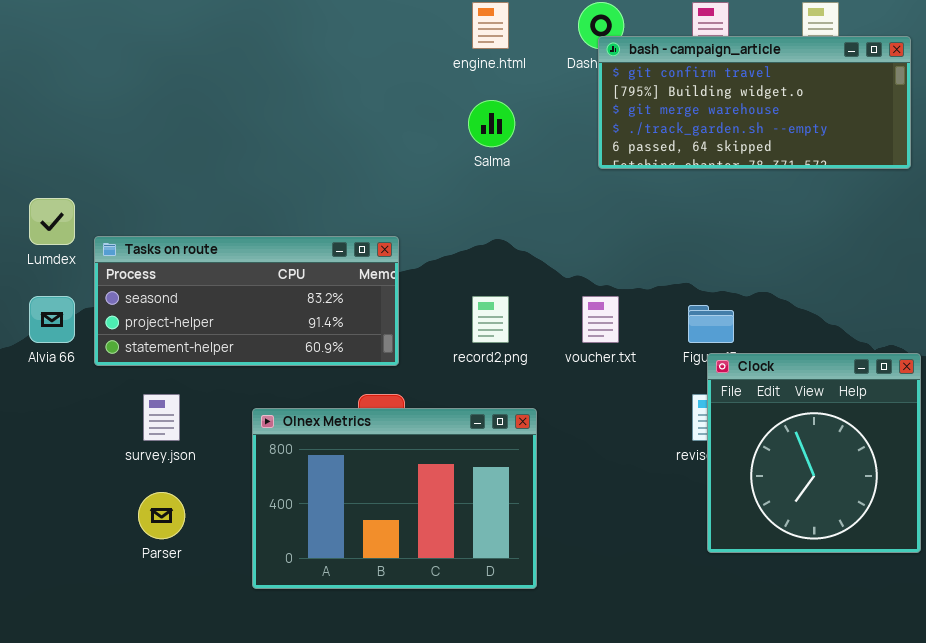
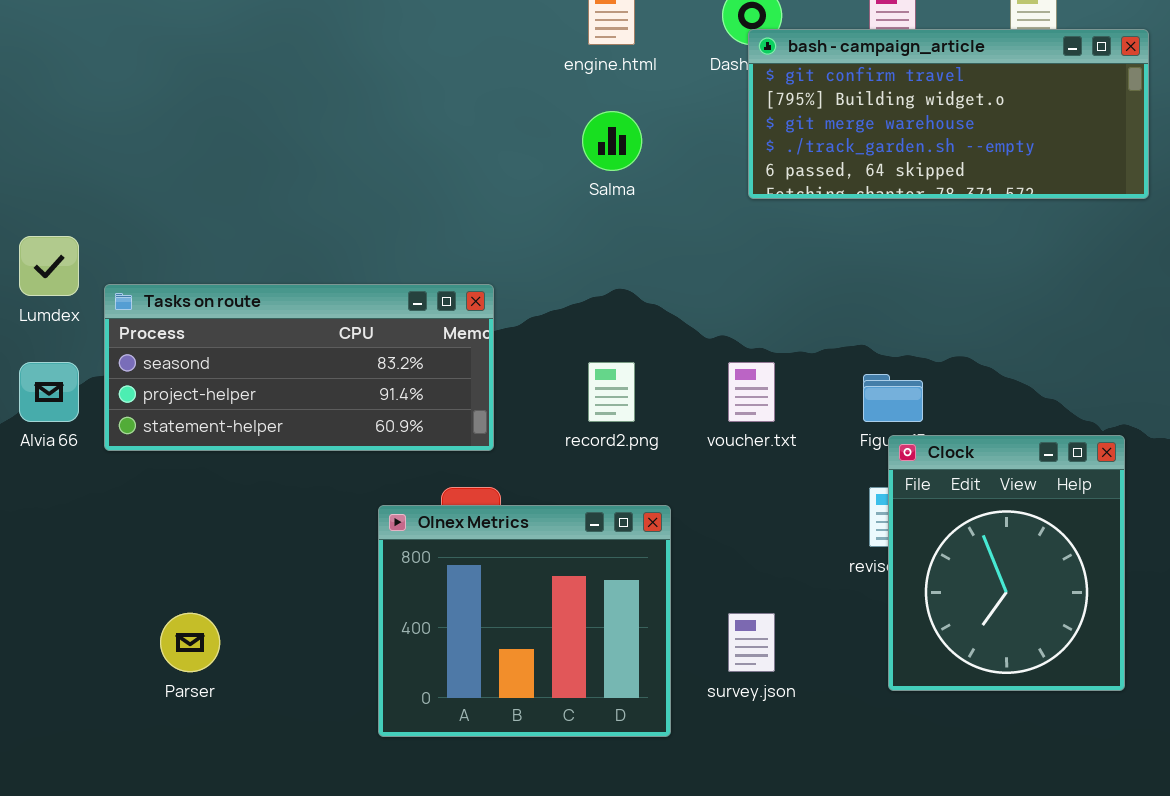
Clock: [707,353,921,553] -> [888,435,1125,691], resized
survey.json: [143,394,180,441] -> [728,613,775,672], moved
Olnex Metrics: [252,408,537,589] -> [378,505,671,737], resized

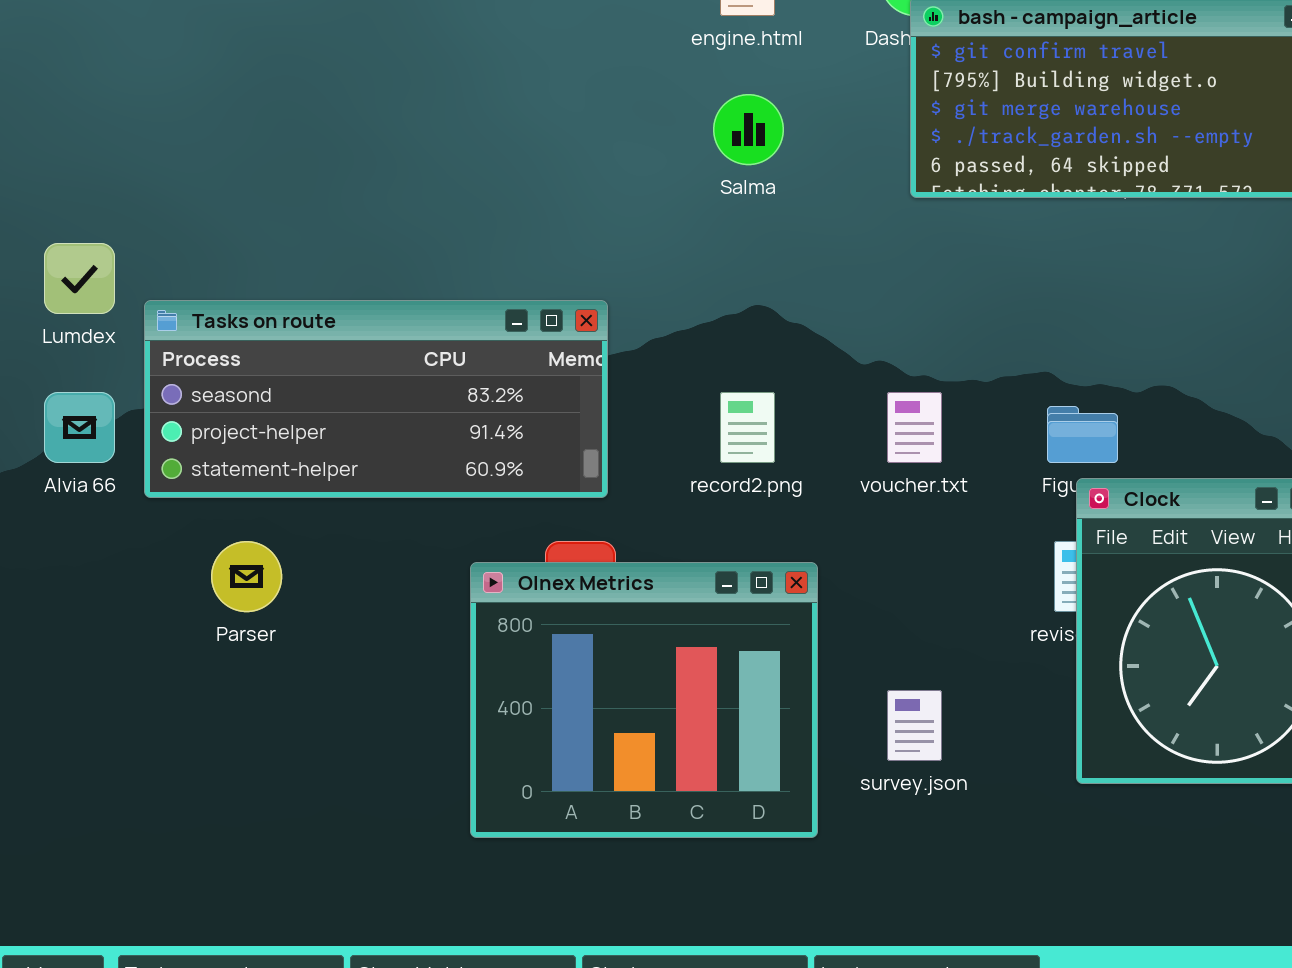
Parser: [160,613,220,672] -> [211,541,282,612], moved

